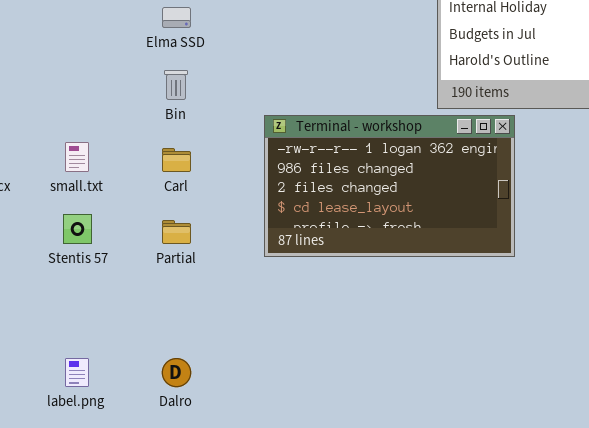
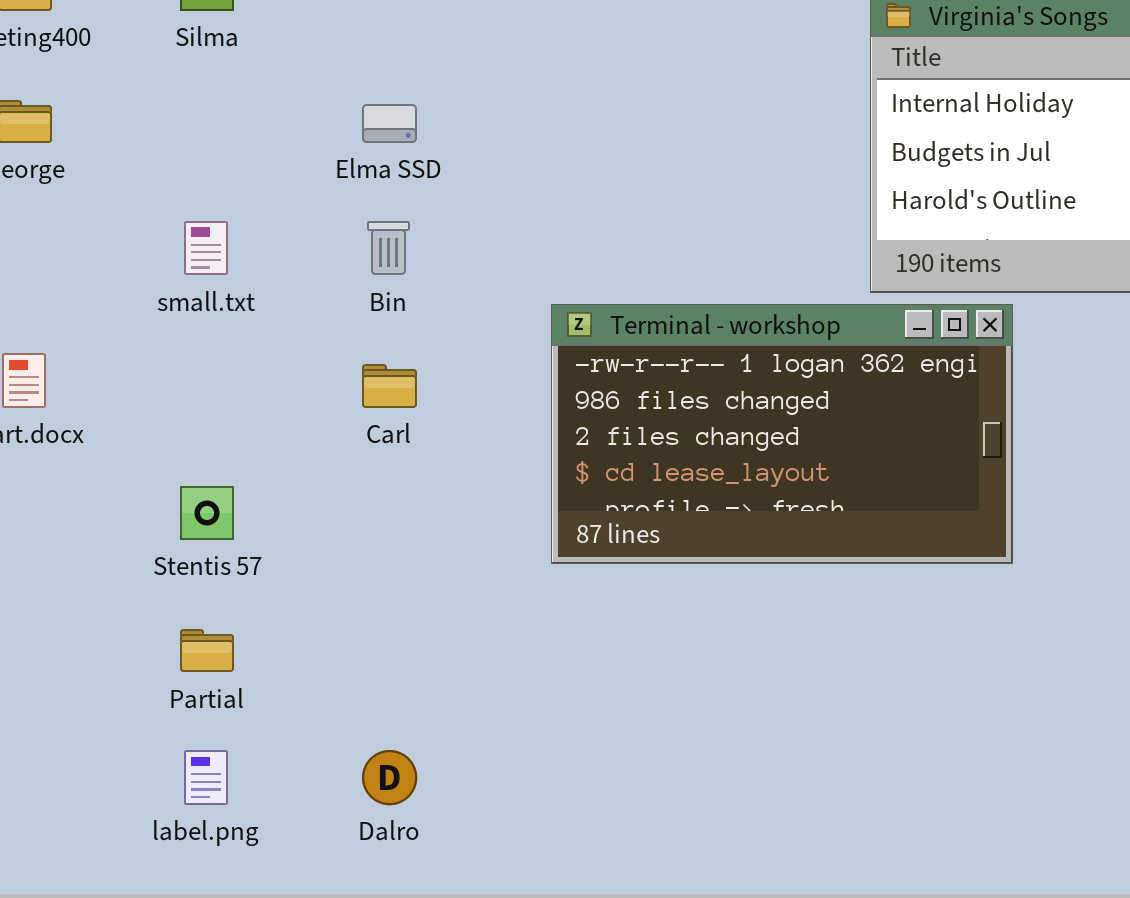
small.txt: [65,142,89,172] -> [184,221,228,275], moved
Partial: [162,220,191,244] -> [180,629,234,672], moved

